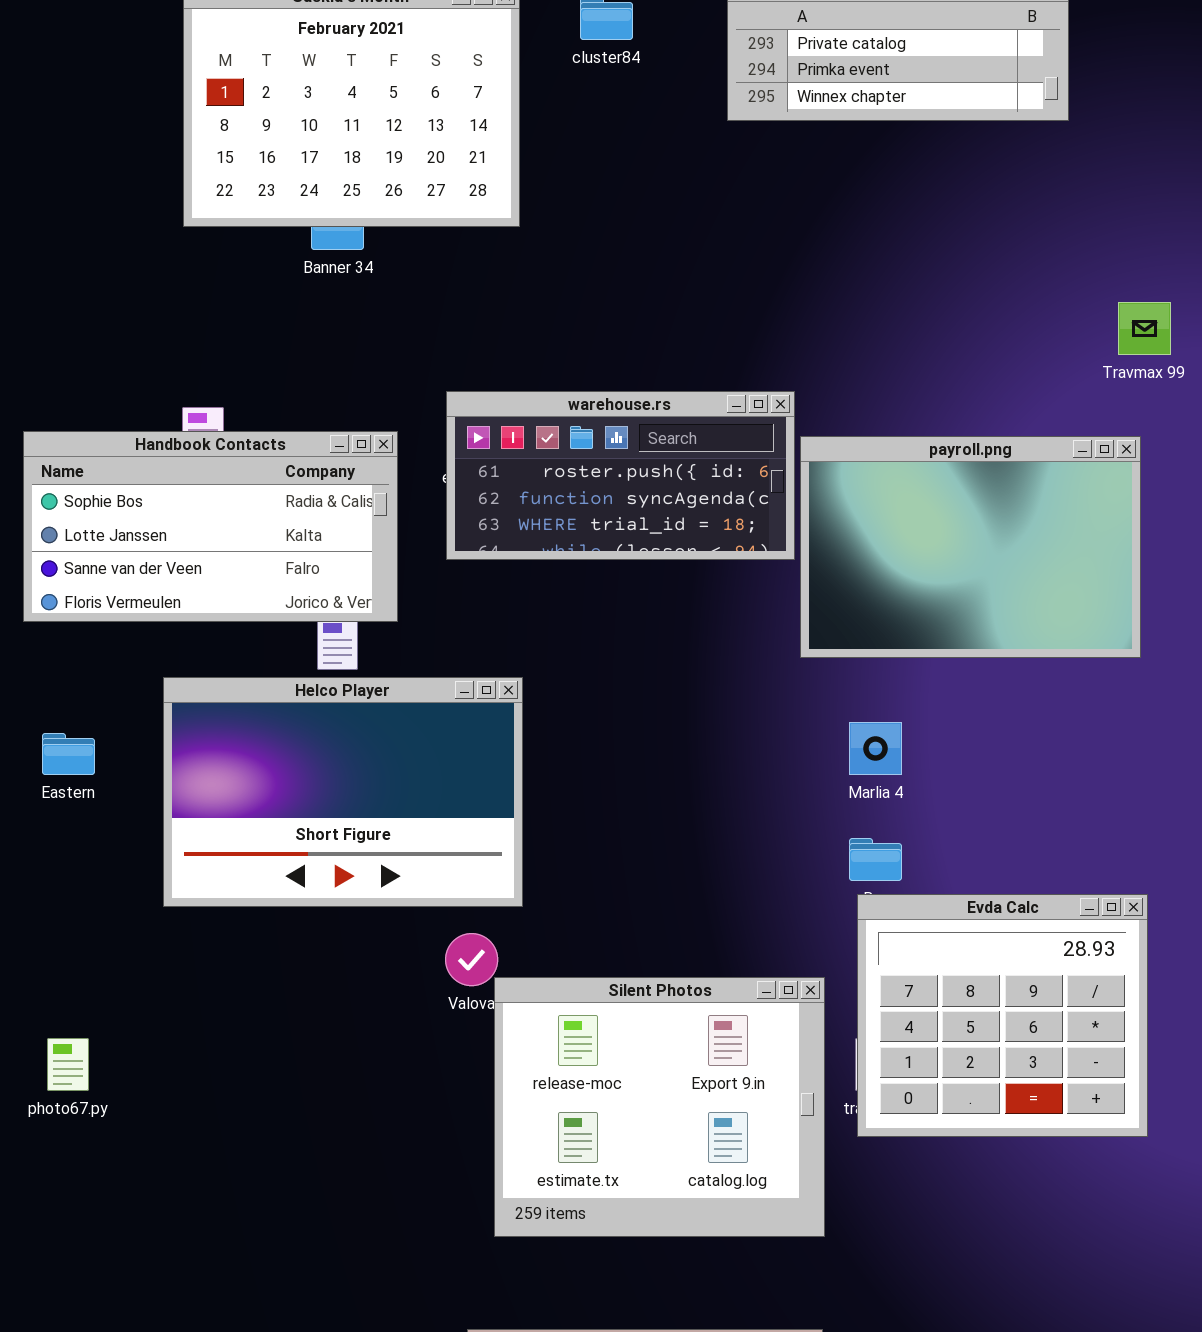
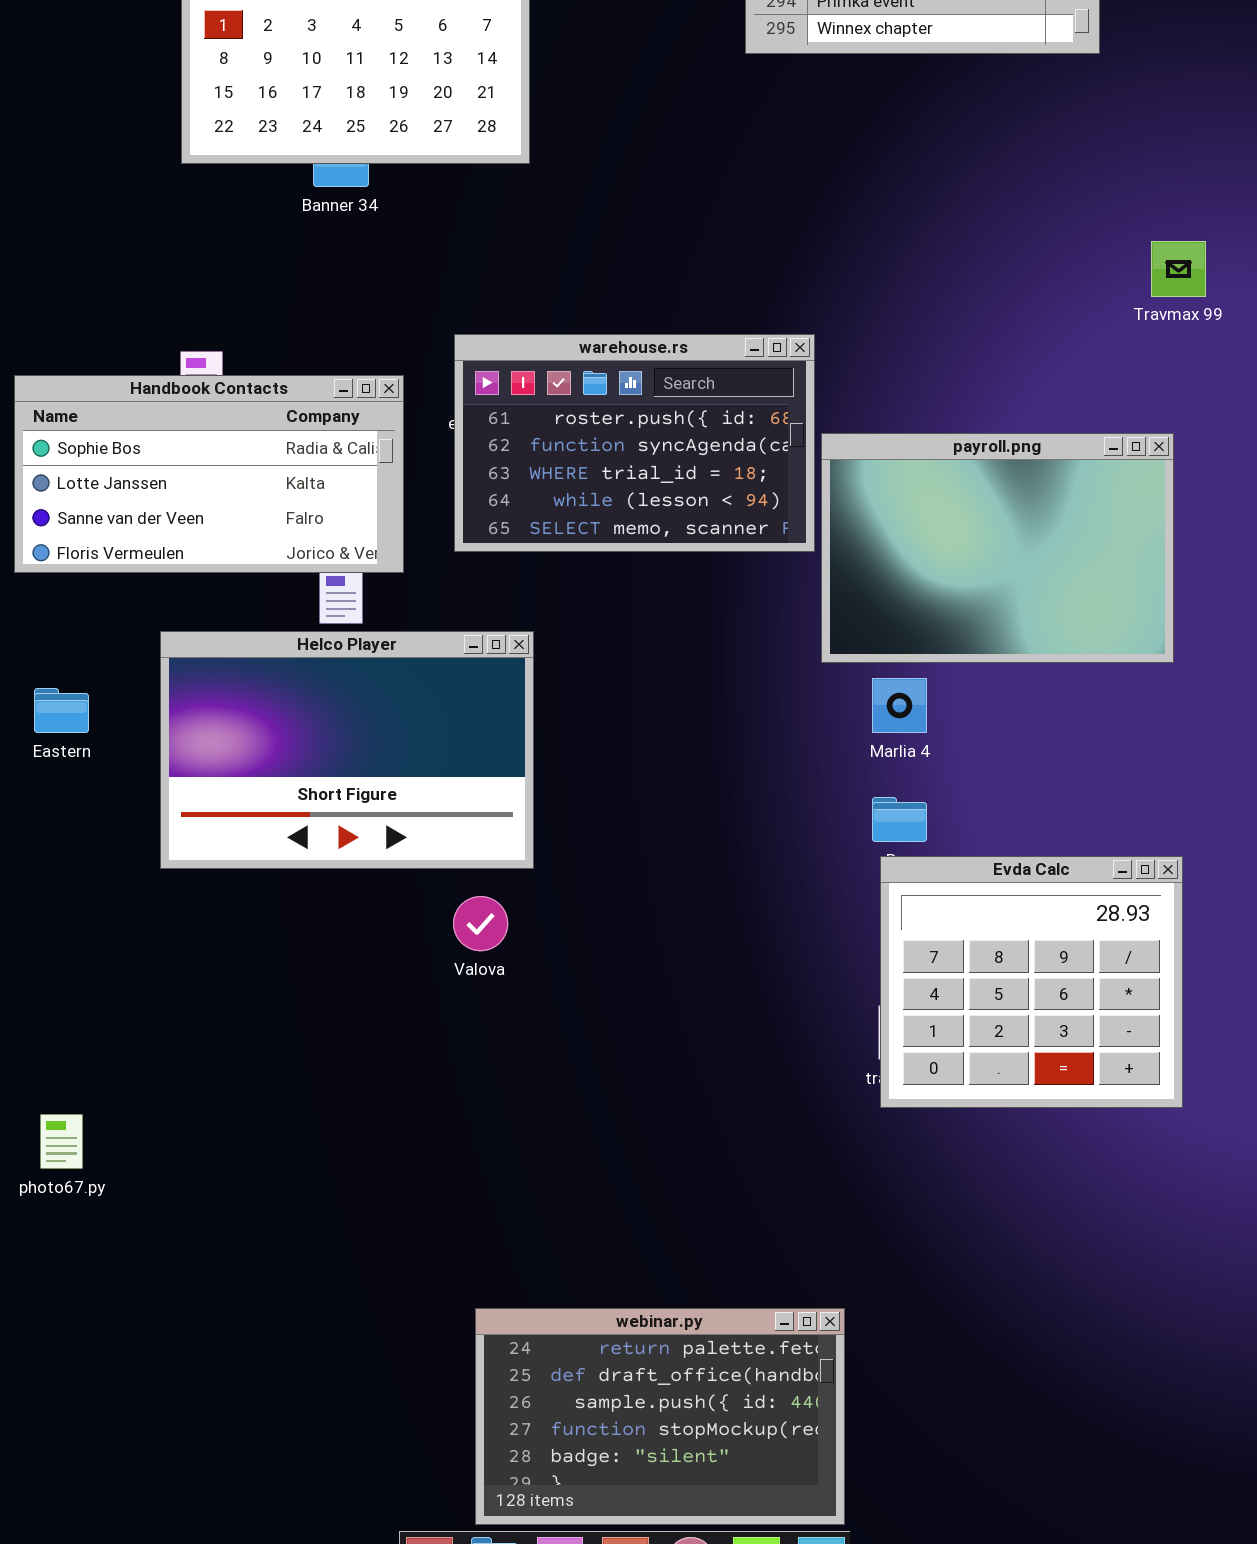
warehouse.rs: [446,391,795,560] -> [454,334,815,552], resized
payroll.png: [800,436,1141,658] -> [821,433,1174,663], moved
Silent Photos: [494,977,825,1237] -> none, closed
photo67.py: [47,1038,89,1091] -> [40,1114,83,1169], moved

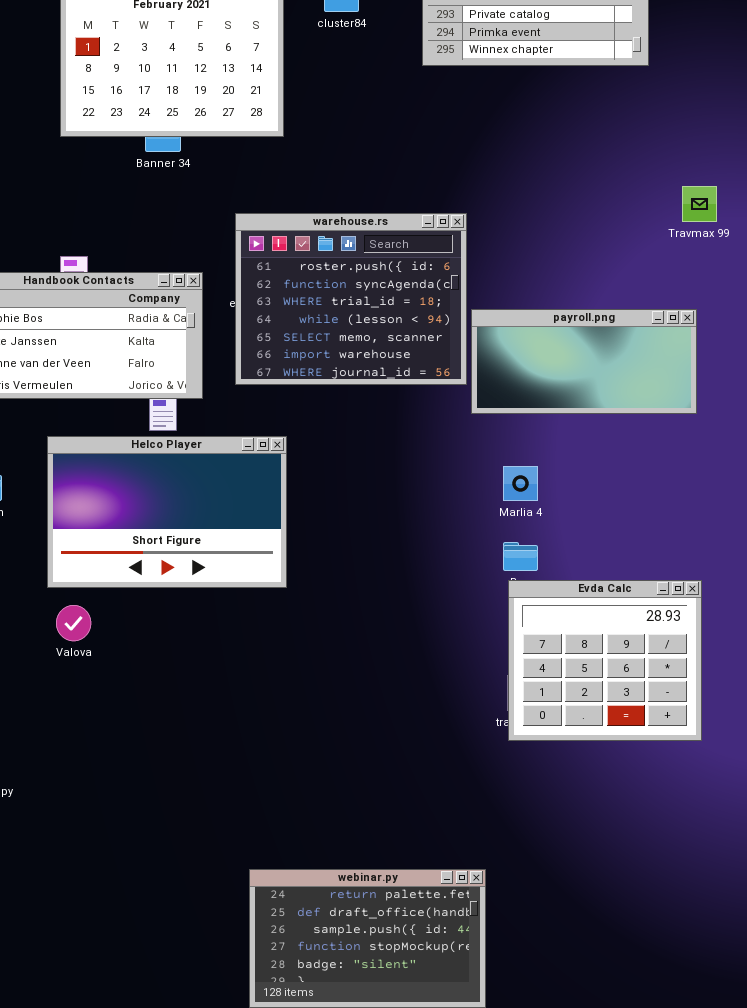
warehouse.rs: [454,334,815,552] -> [235,213,467,385], resized
payroll.png: [821,433,1174,663] -> [471,309,697,414], resized
Valova: [453,896,508,951] -> [56,605,91,641], moved

